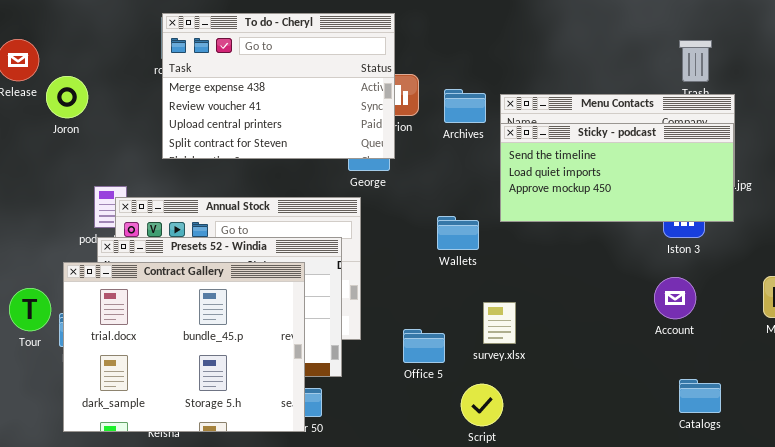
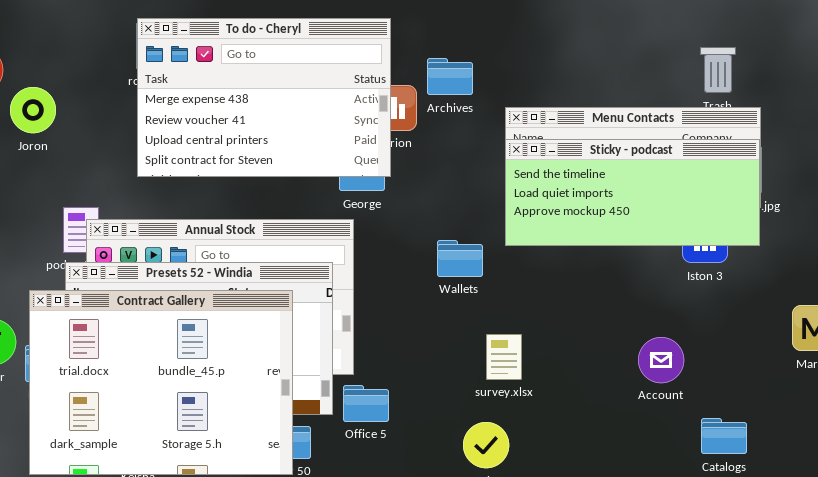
Archives: [444,89,486,123] -> [427,58,473,95], moved
Account: [654,277,696,319] -> [638,337,684,383], moved
Office 5: [403,329,445,363] -> [343,385,389,422], moved

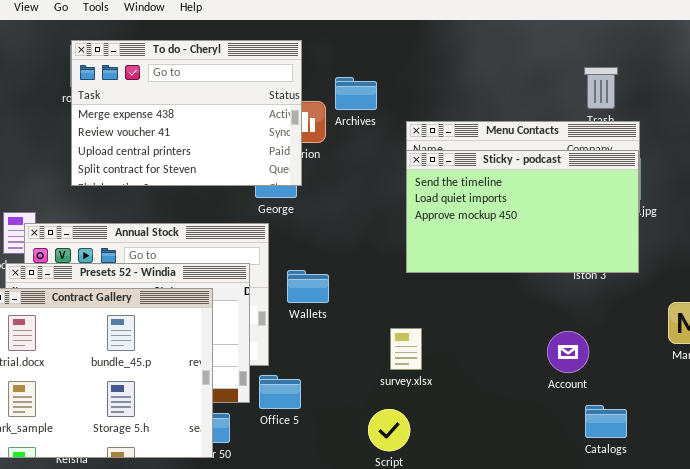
Sticky - podcast: [505,139,760,246] -> [406,150,639,273], resized
Wallets: [437,240,483,277] -> [287,270,329,303], moved
Account: [638,337,684,383] -> [547,331,589,373], moved

